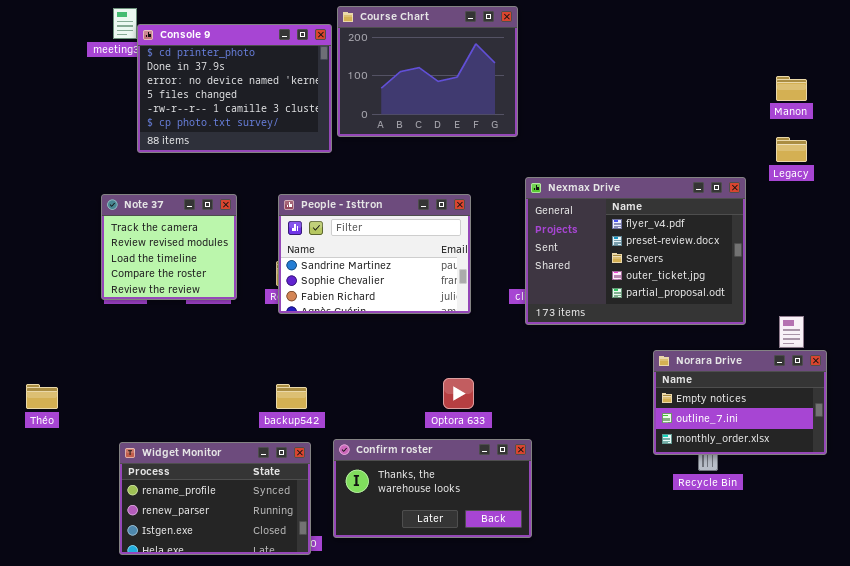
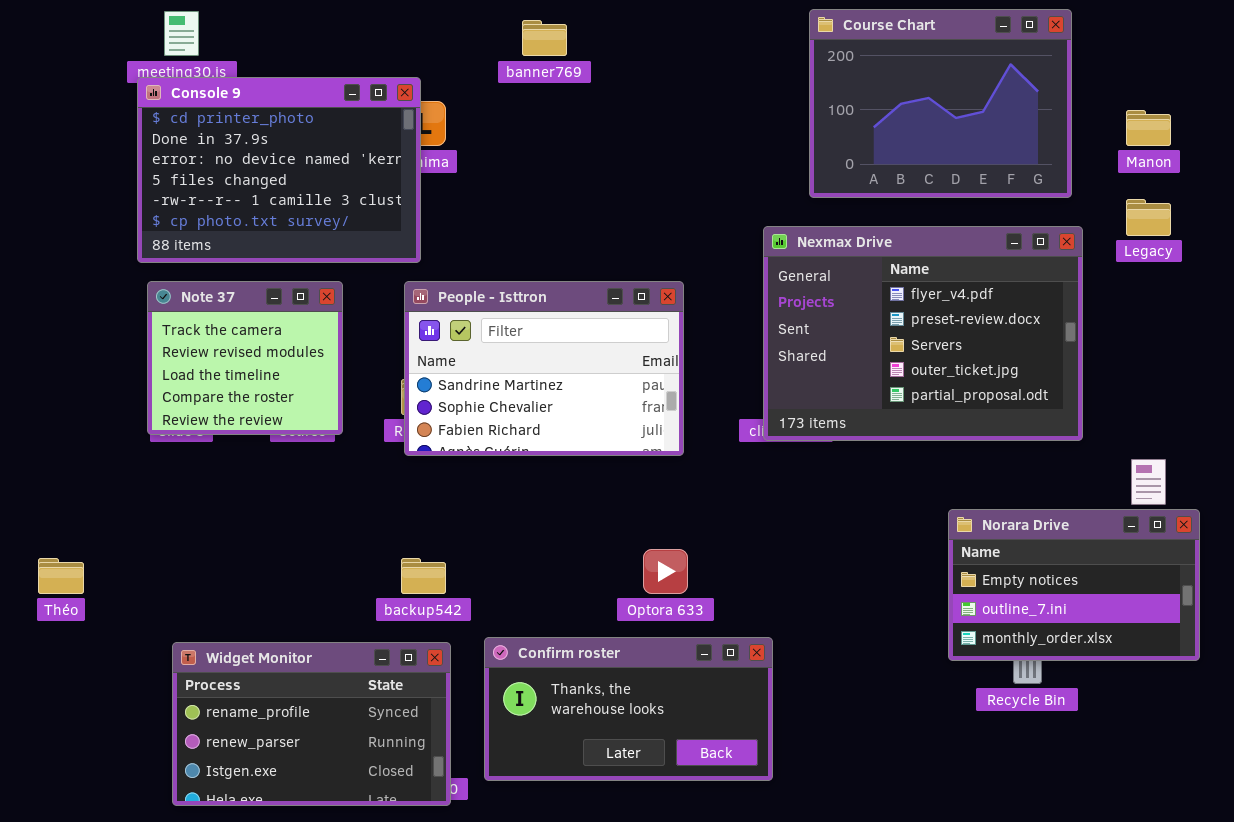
Course Chart: [337,6,518,137] -> [809,9,1072,198], moved
Console 9: [137,24,332,153] -> [137,77,421,263], moved
Nexmax Drive: [525,177,746,325] -> [763,226,1083,441], moved

